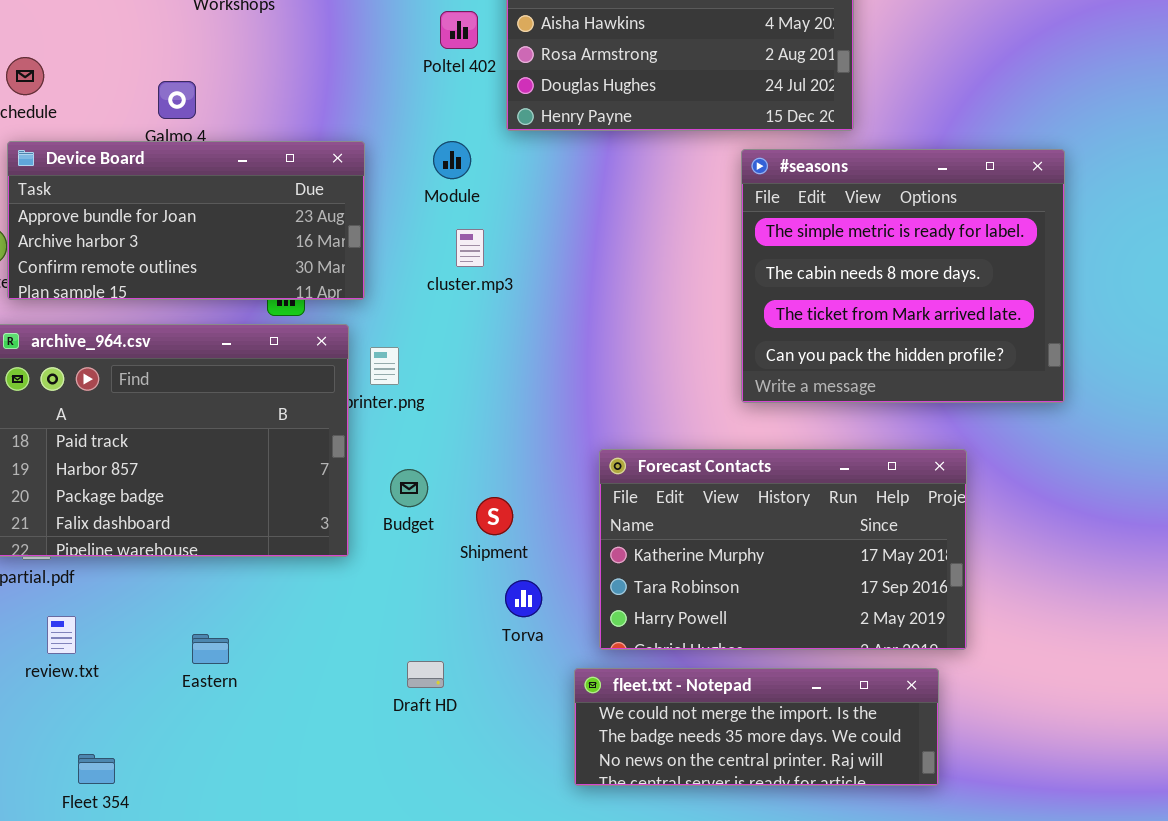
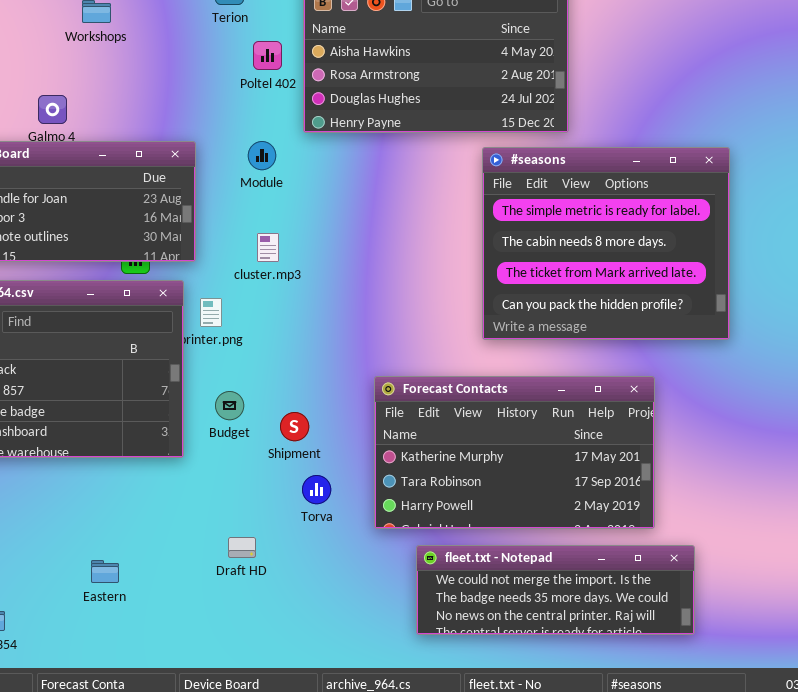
cluster.mp3: [456,229,484,267] -> [257,233,279,262], moved
Eastern: [192,634,229,664] -> [91,560,119,583], moved
fleet.txt - Notepad: [574,668,939,786] -> [416,545,695,635], moved

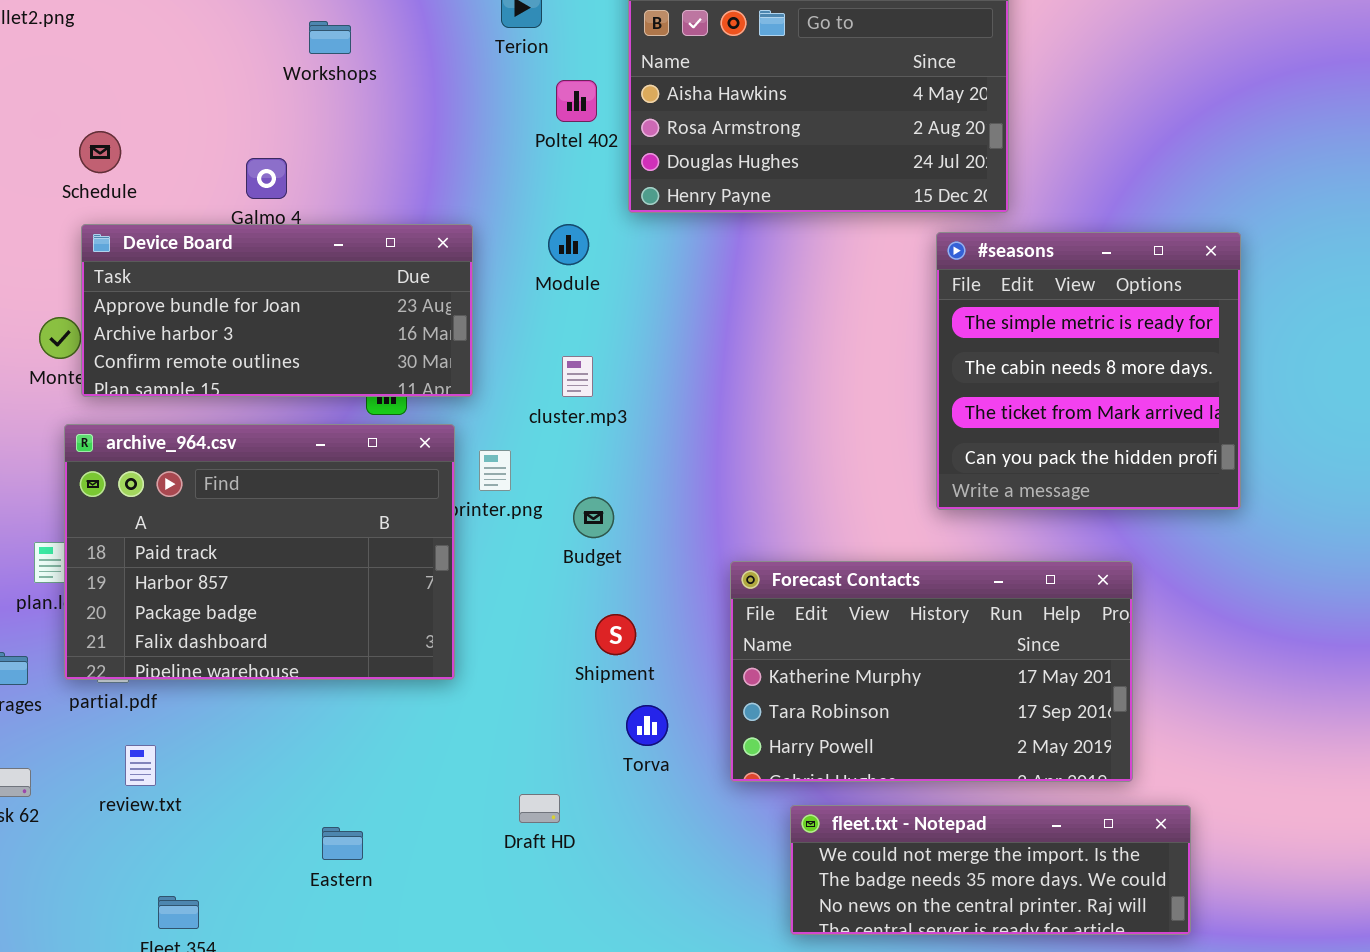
#seasons: [482,147,730,340] -> [936,232,1241,510], resized
Budget: [215,391,244,420] -> [573,497,614,538], moved

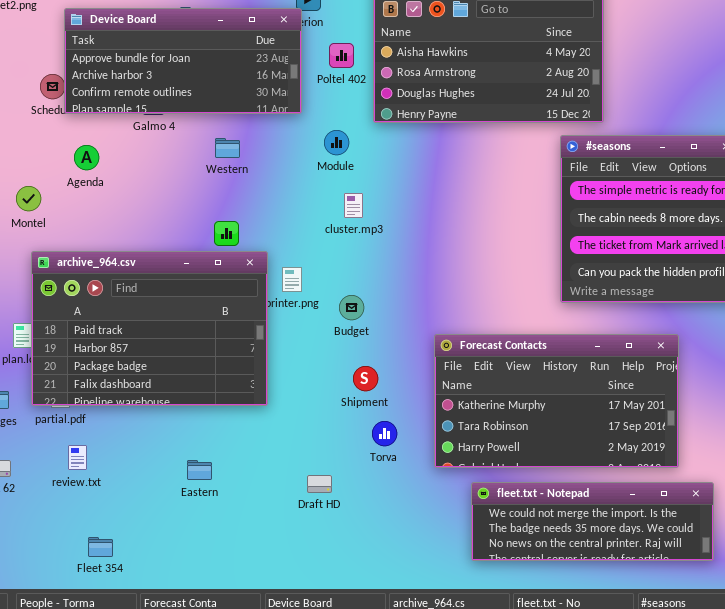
Device Board: [81,224,473,397] -> [64,8,302,114], moved
cluster.mp3: [562,356,593,397] -> [344,193,363,218], moved
Eastern: [322,827,363,860] -> [187,460,212,480], moved

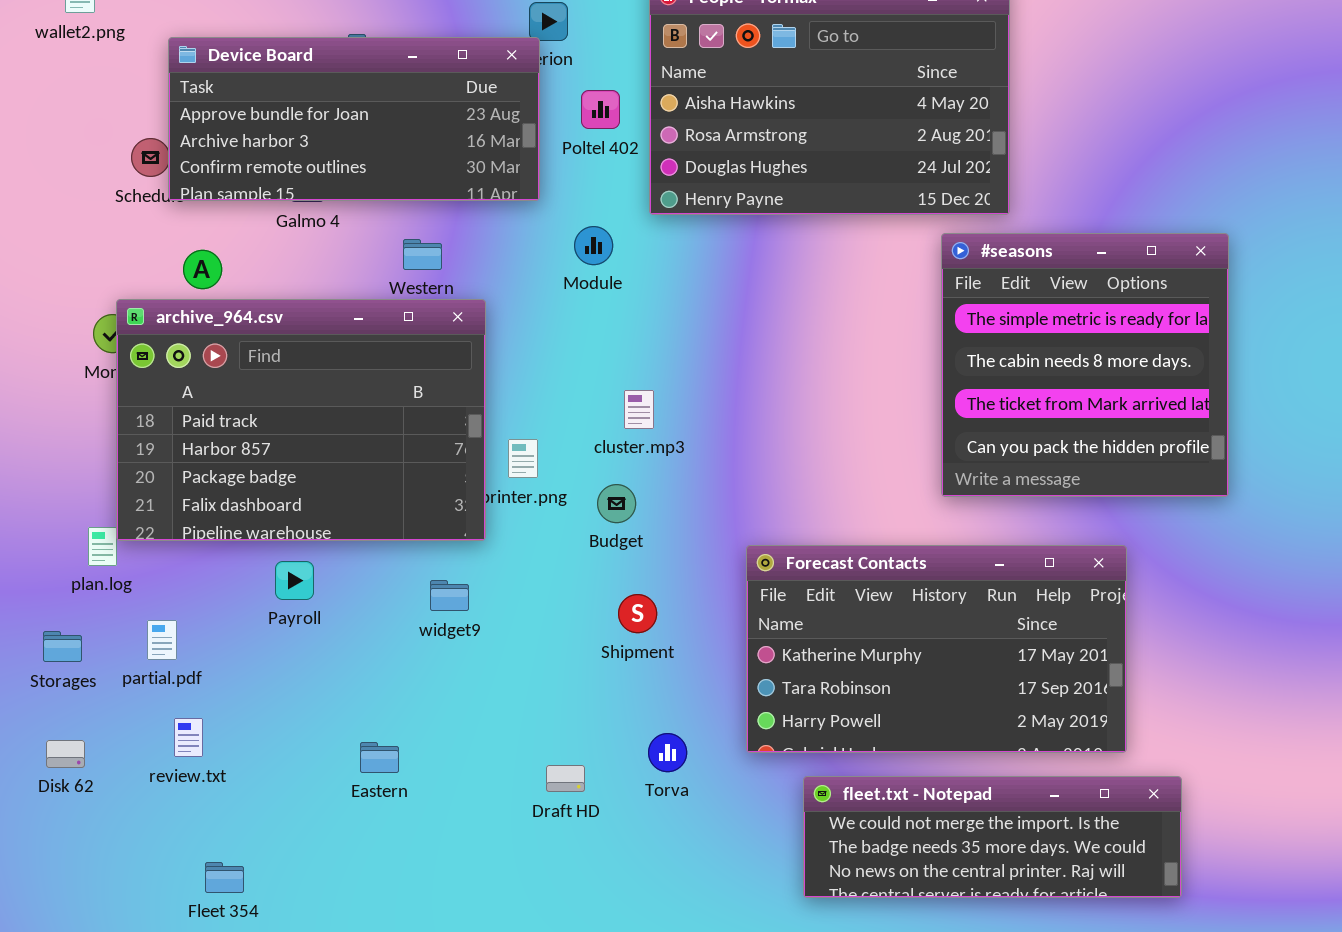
cluster.mp3: [344,193,363,218] -> [624,390,654,429], moved
archive_964.csv: [31,251,268,406] -> [116,299,486,541], moved
Torva: [372,421,397,446] -> [648,733,687,772], moved

